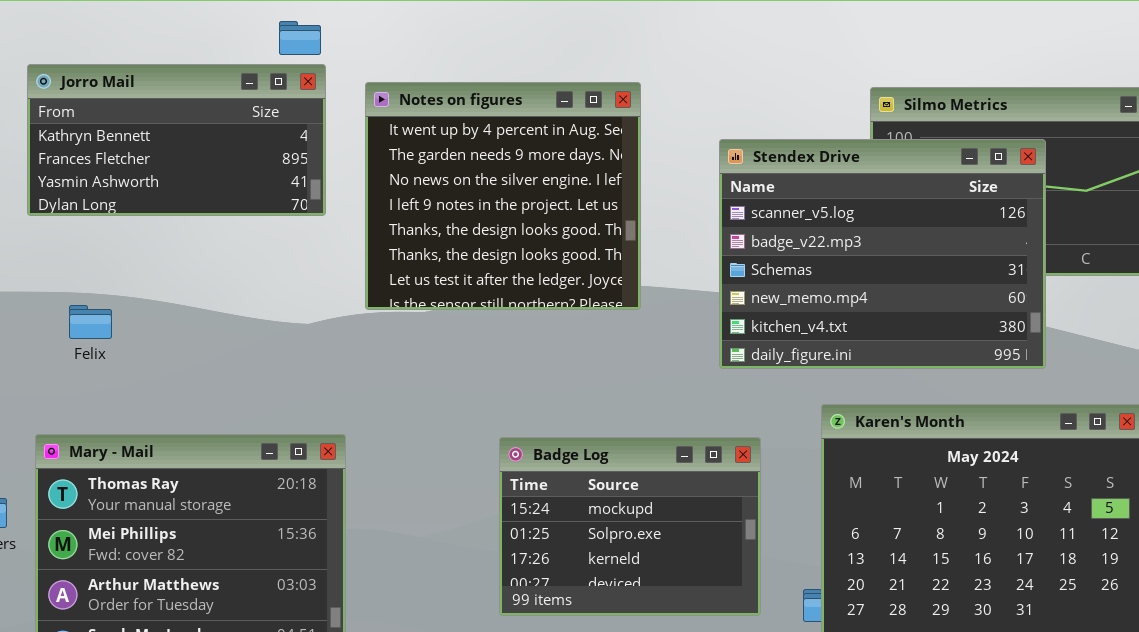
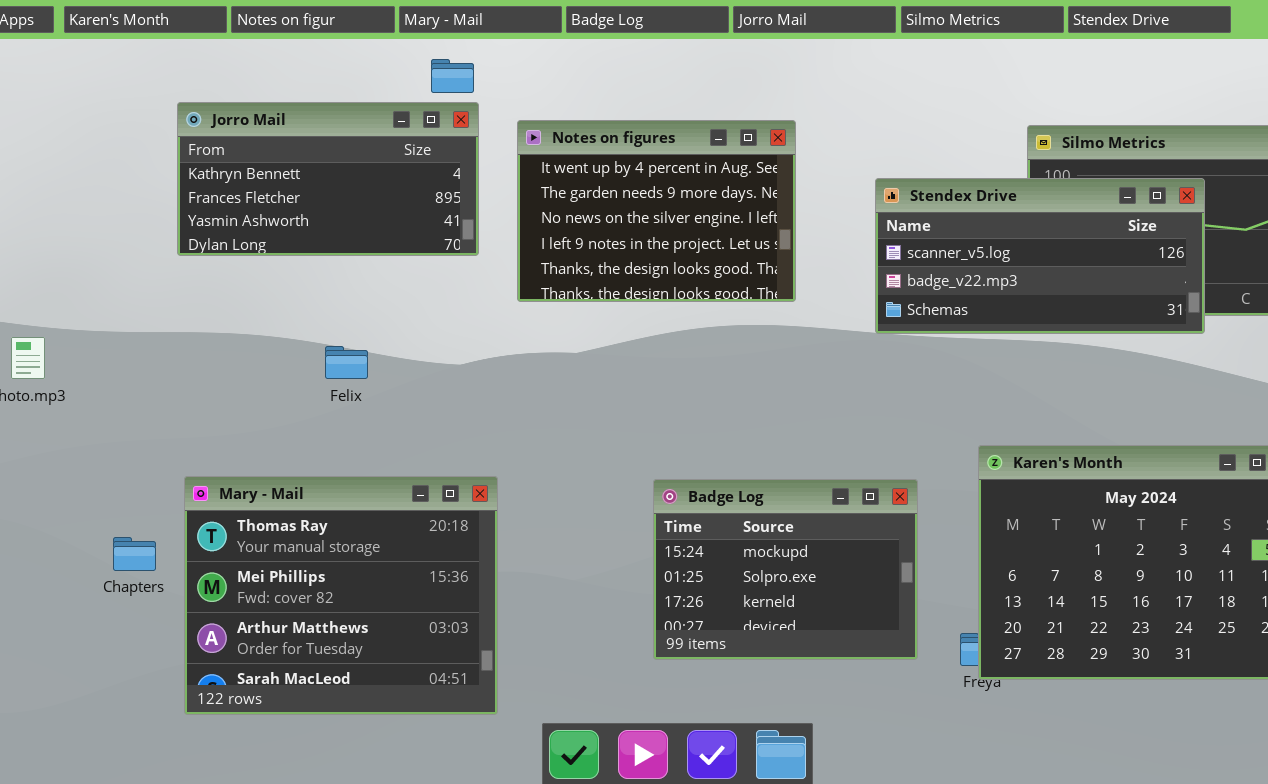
Notes on figures: [365,82,641,310] -> [517,120,796,302], resized
Stendex Drive: [719,139,1046,369] -> [875,178,1205,334], resized
Felix: [69,305,112,339] -> [325,346,368,379], moved

